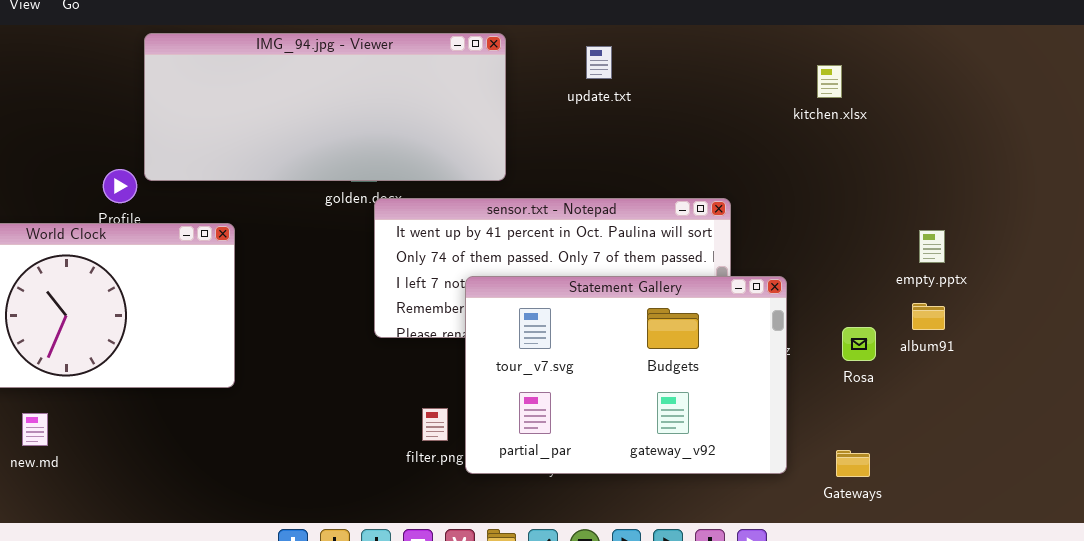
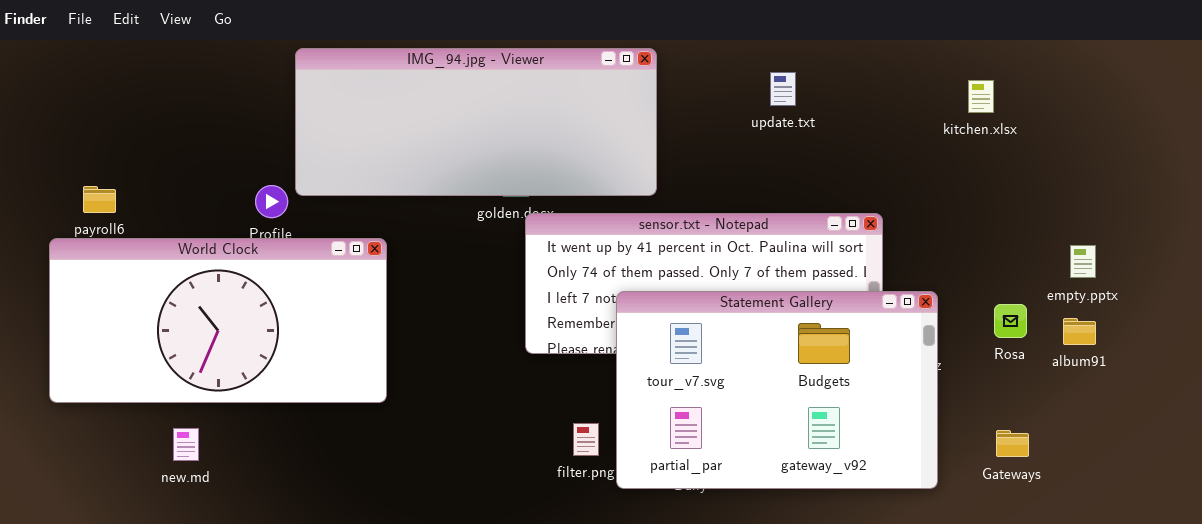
update.txt: [586,46,612,79] -> [770,72,796,106], moved
Rosa: [842,327,876,361] -> [994,304,1027,338], moved
Gateways: [836,450,870,477] -> [996,430,1029,457], moved

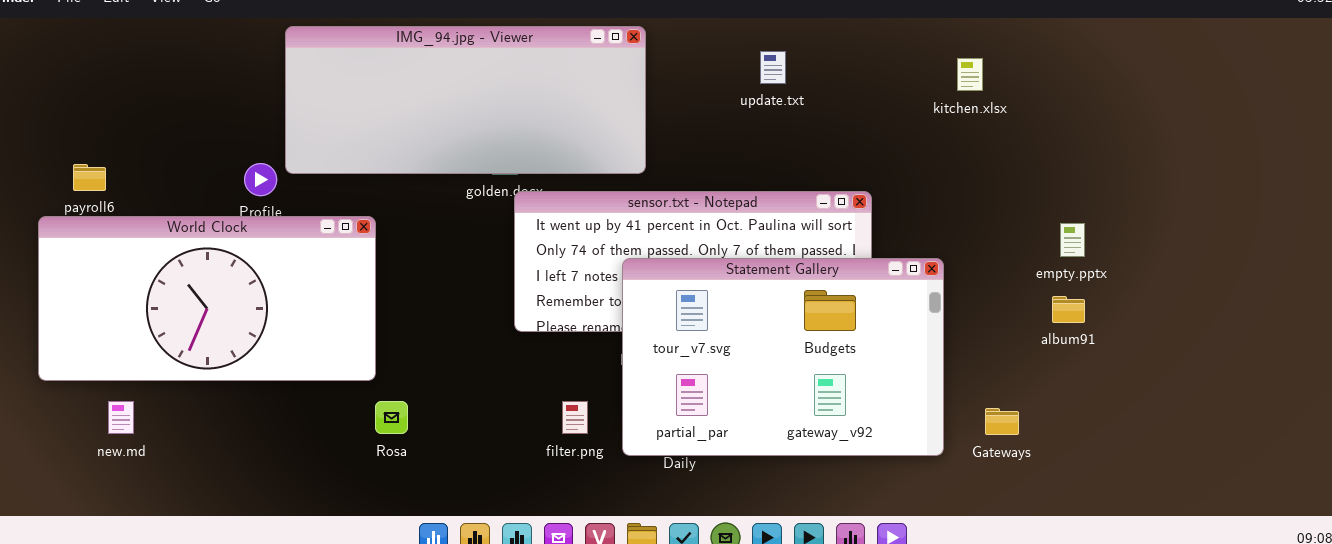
Statement Gallery: [616,291,938,489] -> [622,258,944,456], moved
Rosa: [994,304,1027,338] -> [375,401,408,434], moved
new.md: [173,428,199,461] -> [108,401,134,434], moved

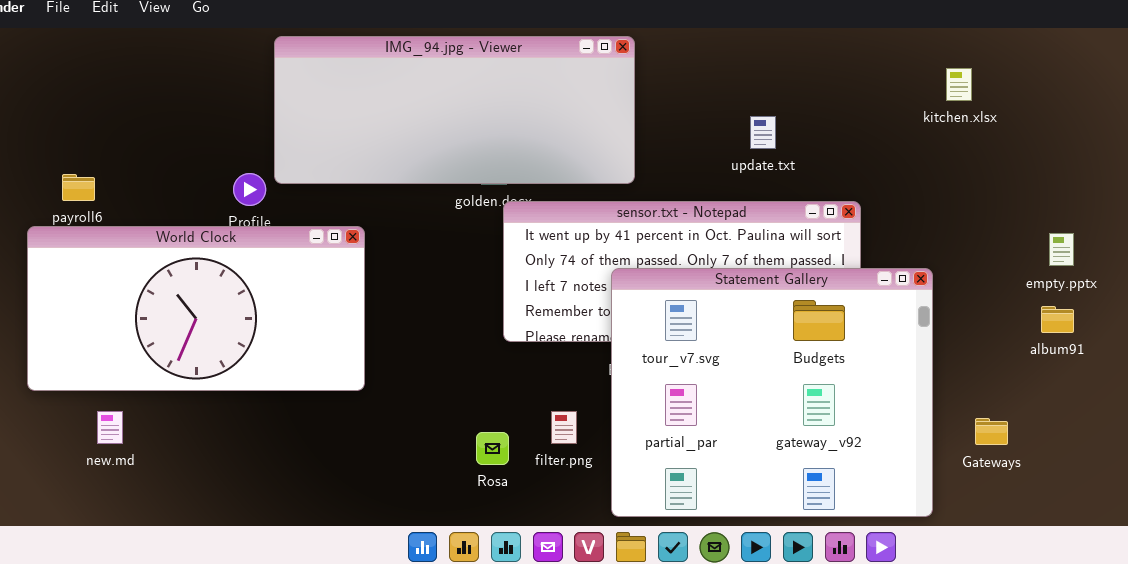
update.txt: [760,51,786,84] -> [750,116,776,149], moved
Statement Gallery: [622,258,944,456] -> [611,268,933,517], resized
Rosa: [375,401,408,434] -> [476,432,509,465], moved

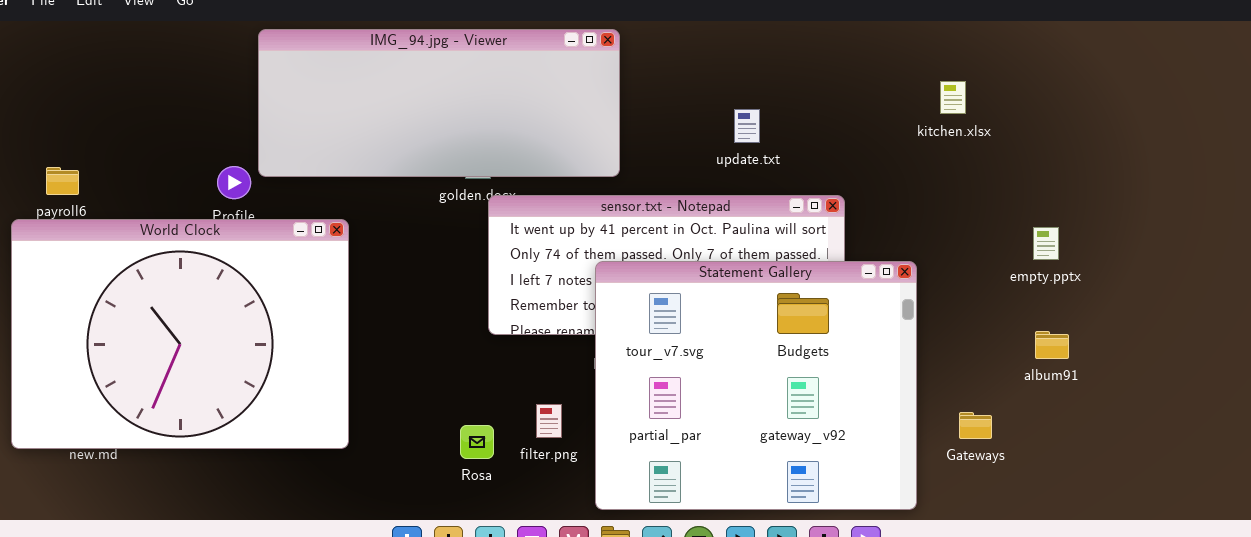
kitchen.xlsx: [946,68,972,101] -> [940,81,966,114], moved
World Clock: [27,226,365,391] -> [11,219,349,449], resized
album91: [1041,306,1074,333] -> [1035,331,1069,359], moved

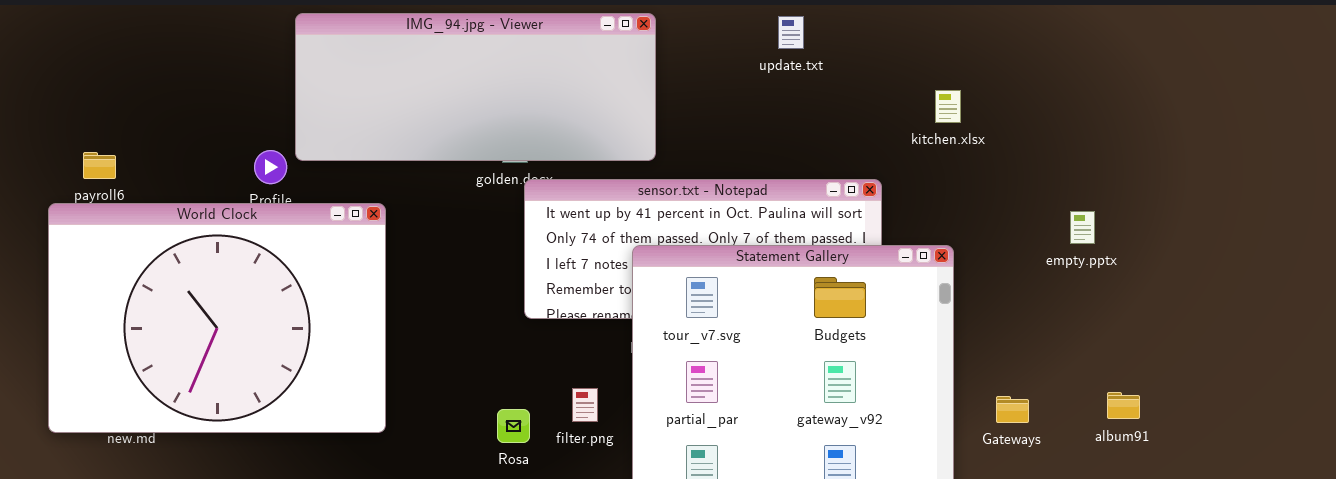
kitchen.xlsx: [940,81,966,114] -> [935,90,961,123], moved
update.txt: [734,109,760,143] -> [778,16,804,49], moved
album91: [1035,331,1069,359] -> [1107,392,1140,419], moved

